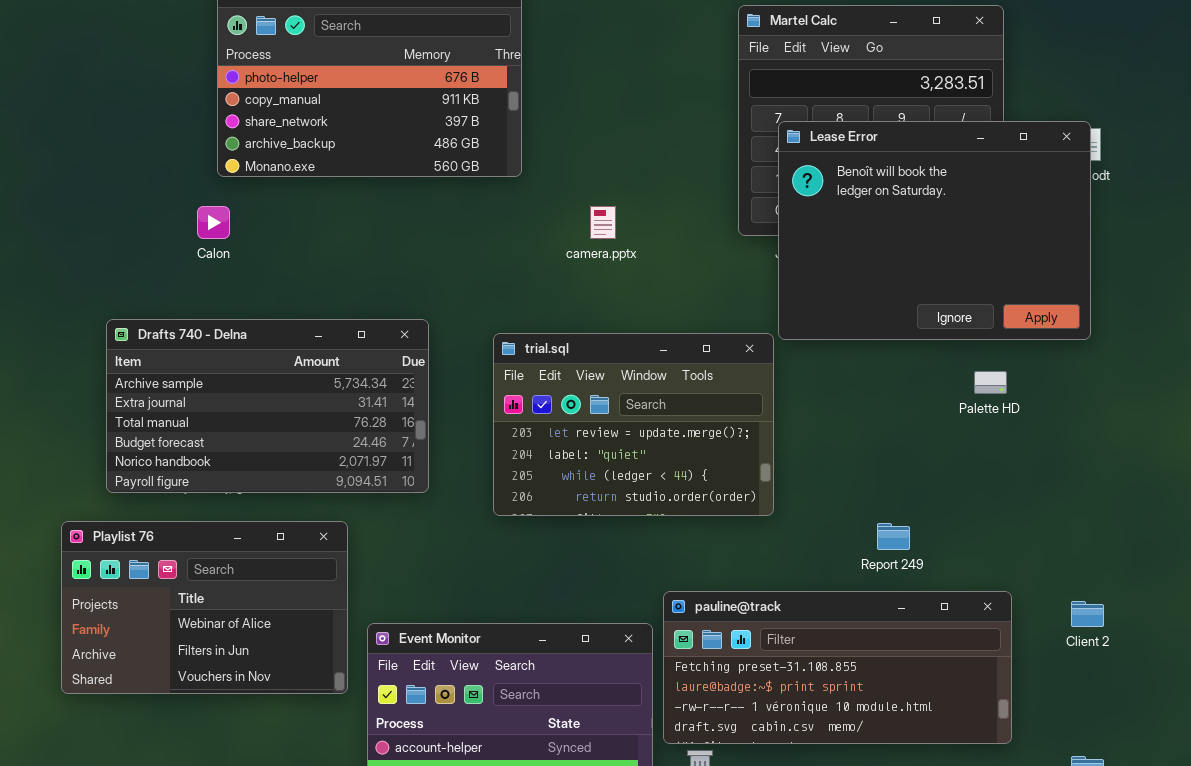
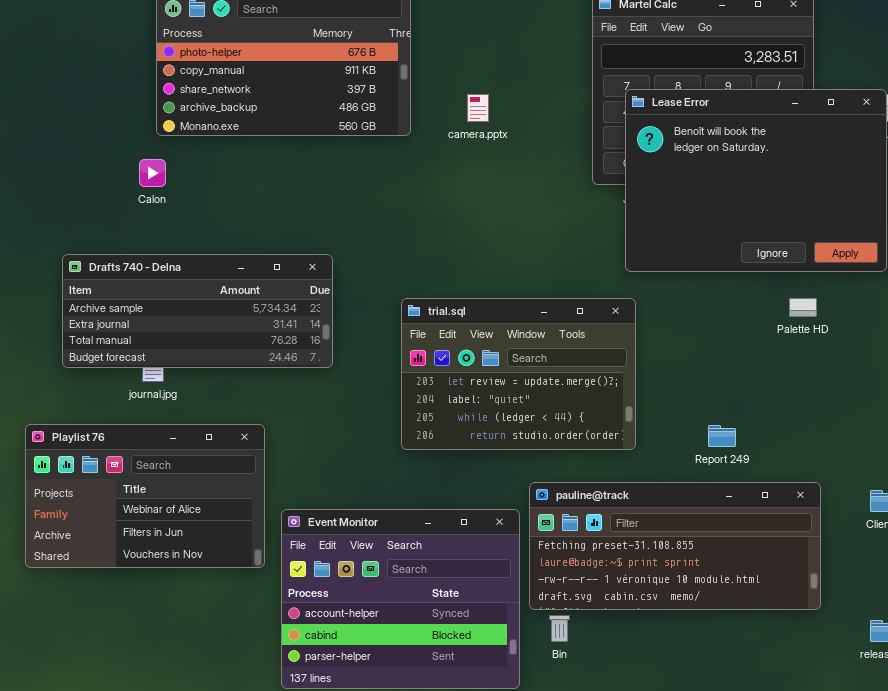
camera.pptx: [590,206,616,239] -> [467,94,489,122], moved
Drafts 740 - Delna: [106,319,429,493] -> [62,254,333,368], resized
trial.sql: [493,333,774,516] -> [401,298,636,450], moved

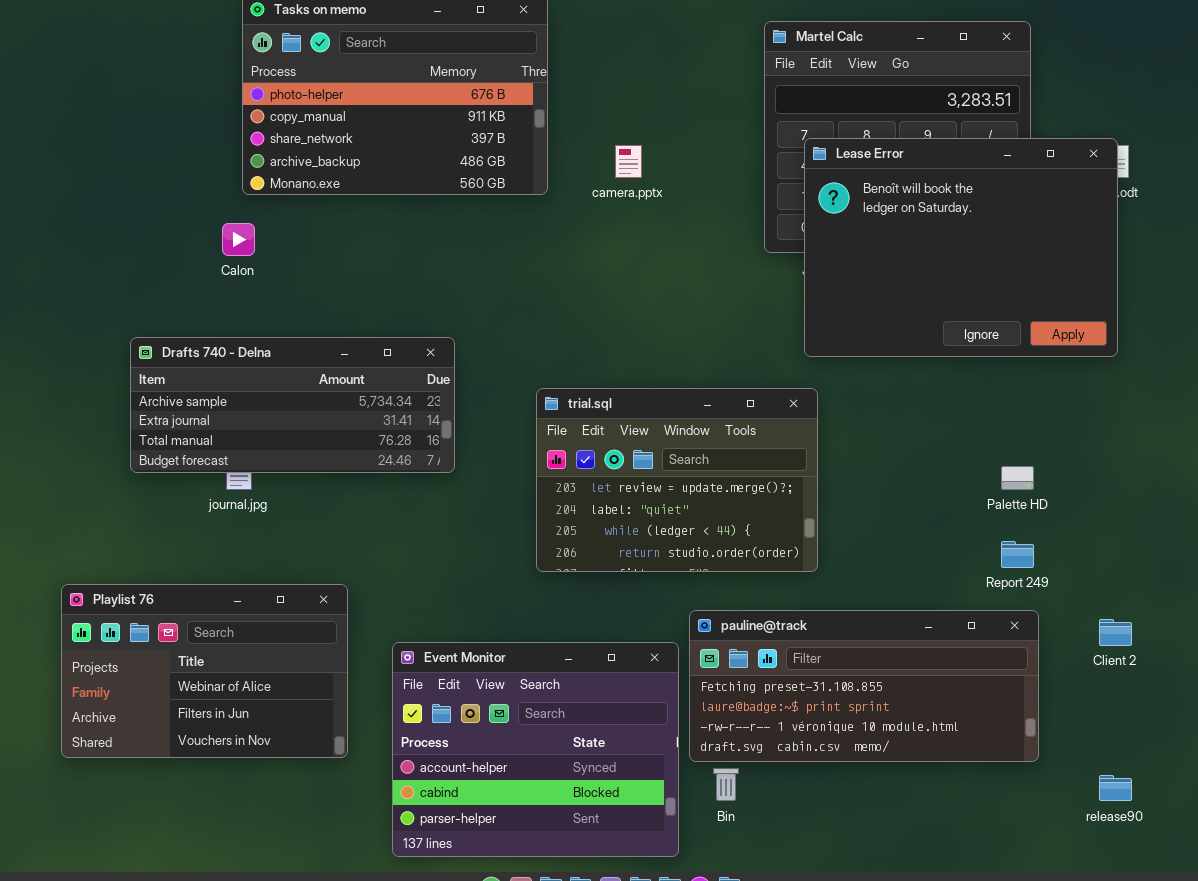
Palette HD: [789,298,817,317] -> [1001,466,1034,490], moved
Playlist 76: [25,424,265,568] -> [61,584,348,758], moved
Report 249: [708,425,736,447] -> [1001,541,1034,568], moved

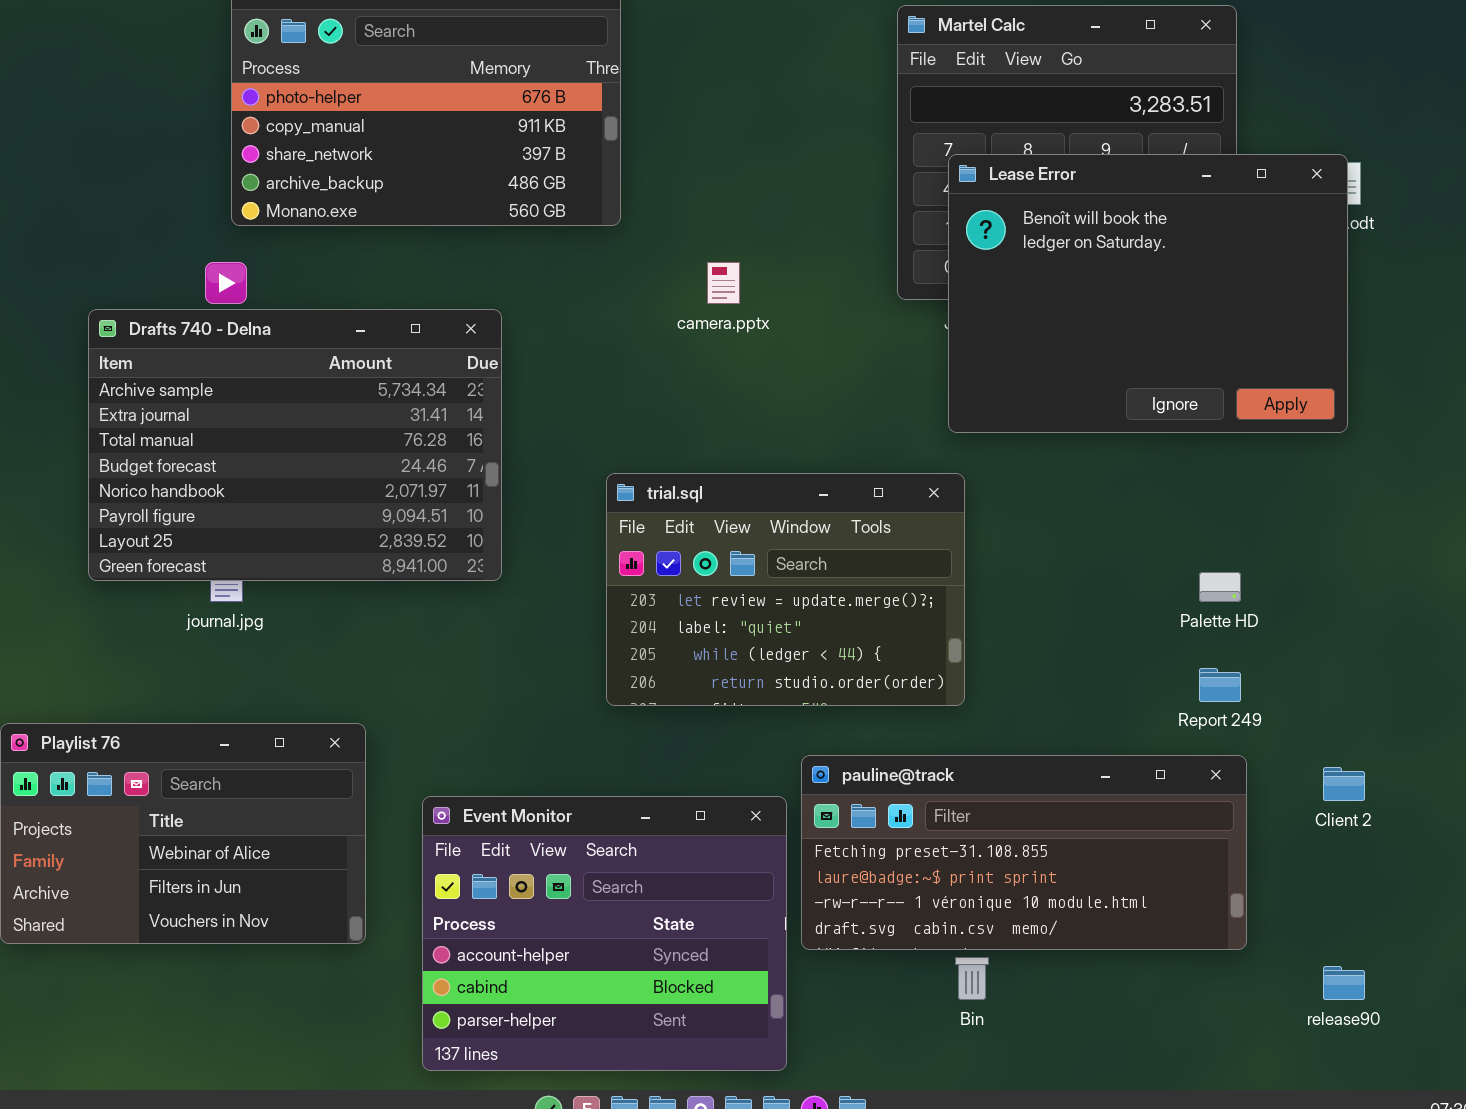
camera.pptx: [615,145,642,178] -> [707,262,740,304], moved
Drafts 740 - Delna: [130,337,455,473] -> [88,309,502,581], resized
Bin: [713,768,739,801] -> [955,957,989,1000], moved

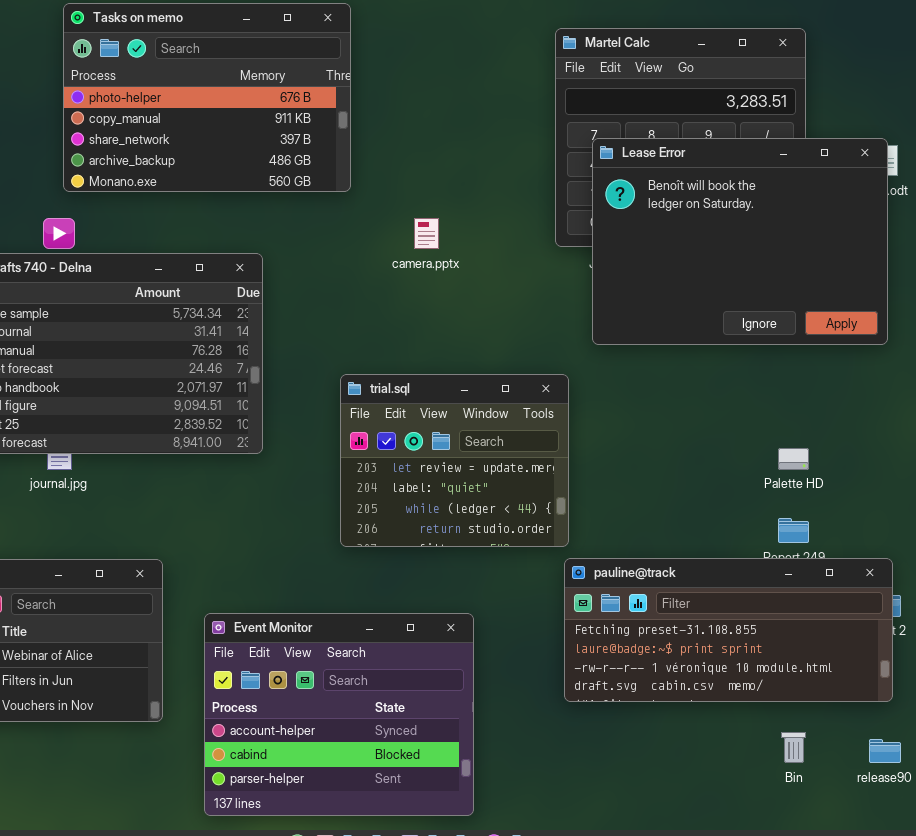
trial.sql: [606,473,965,706] -> [340,374,569,547], resized
pauline@track: [801,755,1247,950] -> [564,558,893,702], moved
Bin: [955,957,989,1000] -> [781,732,806,763], moved

